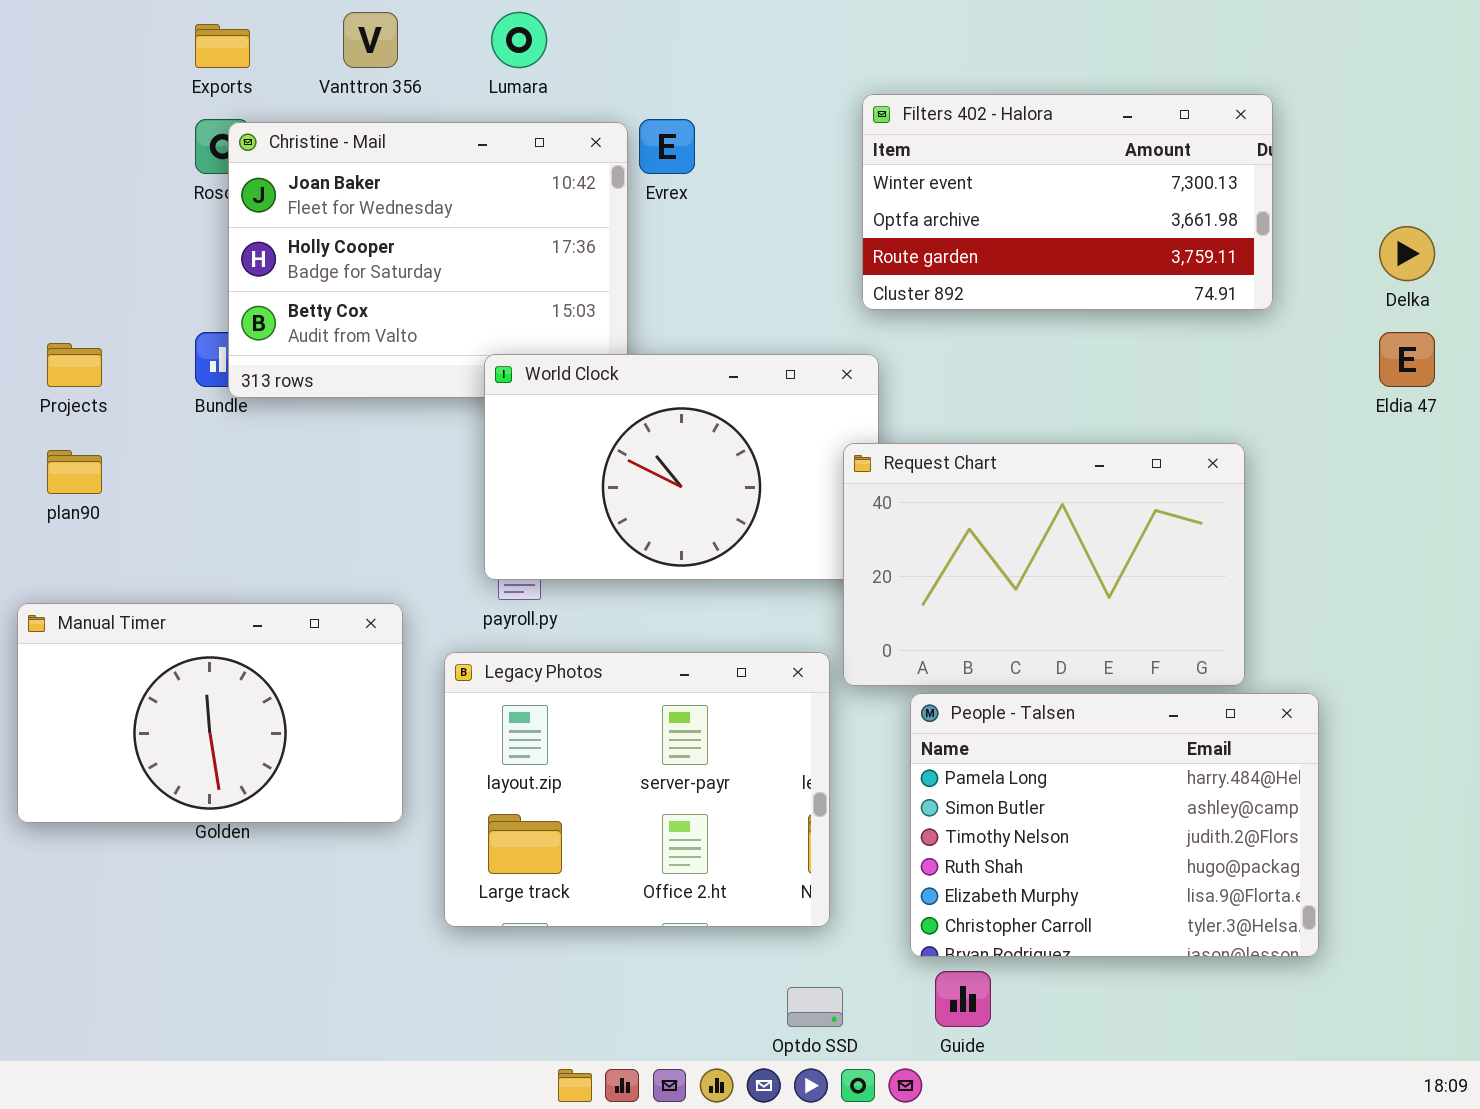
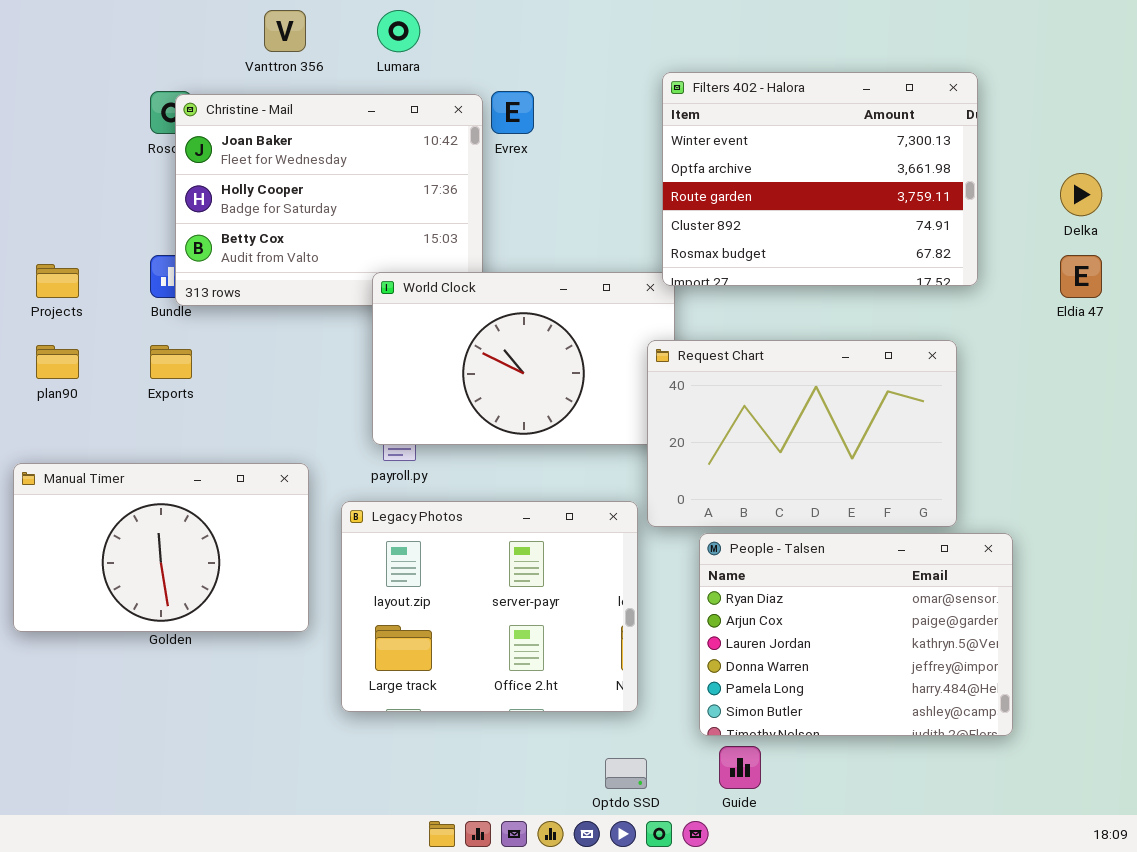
Exports: [195,24,250,68] -> [150,345,192,379], moved
Filters 402 - Halora: [862,94,1273,310] -> [662,72,978,286], resized
People - Talsen: [910,693,1319,957] -> [699,533,1013,736], scrolled up 4 rows

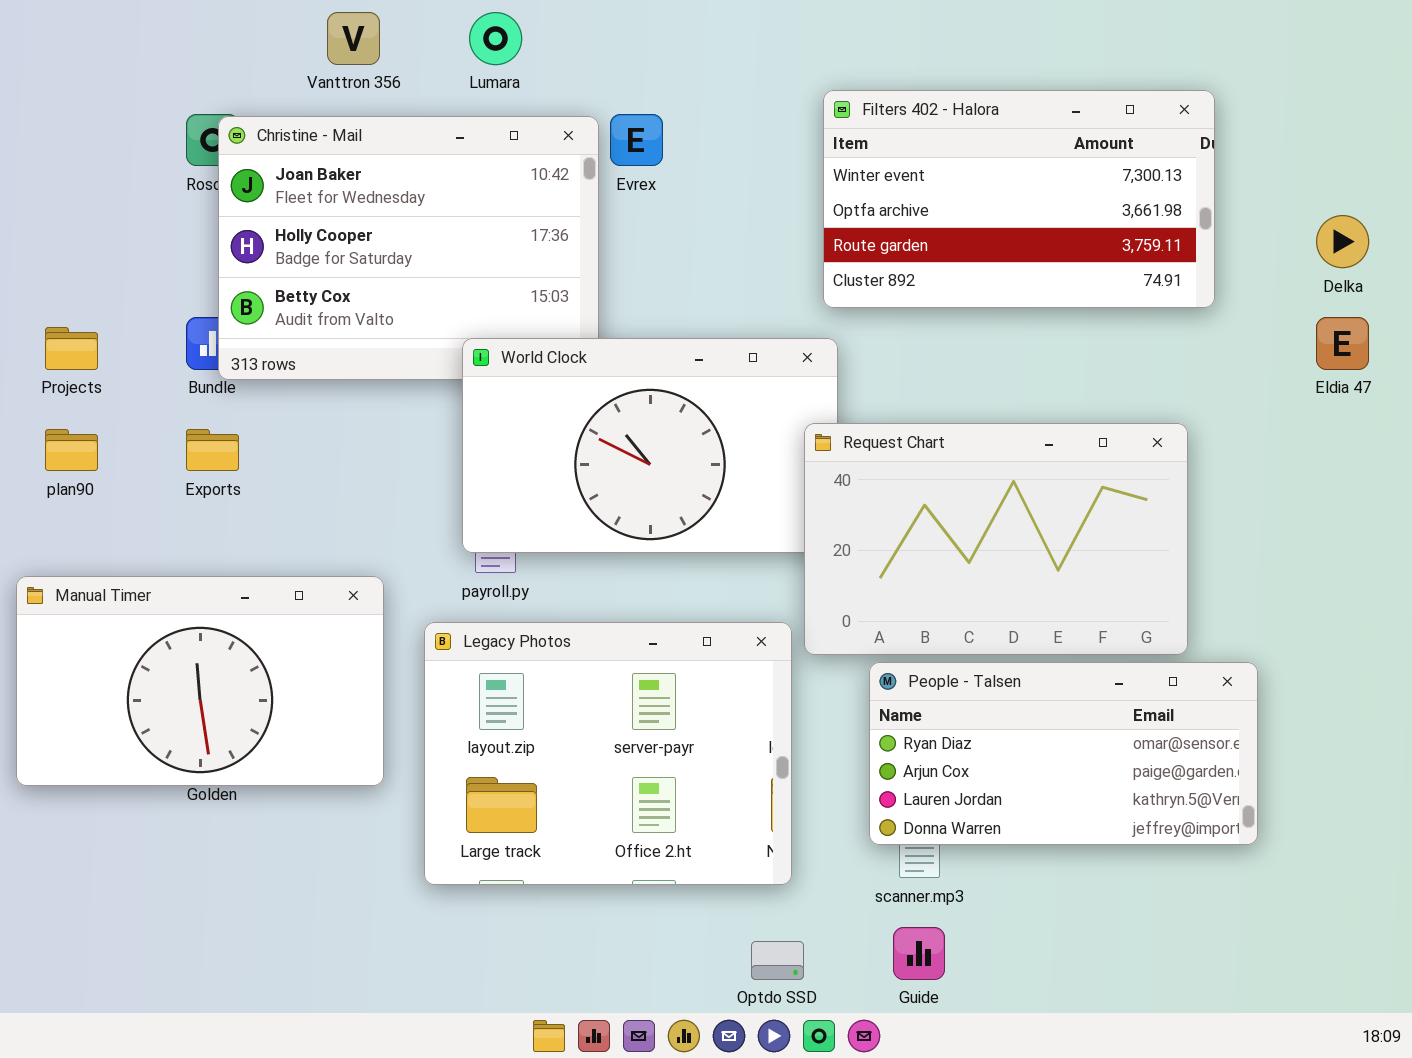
Filters 402 - Halora: [662,72,978,286] -> [823,90,1215,308], resized
People - Talsen: [699,533,1013,736] -> [869,662,1258,845], resized

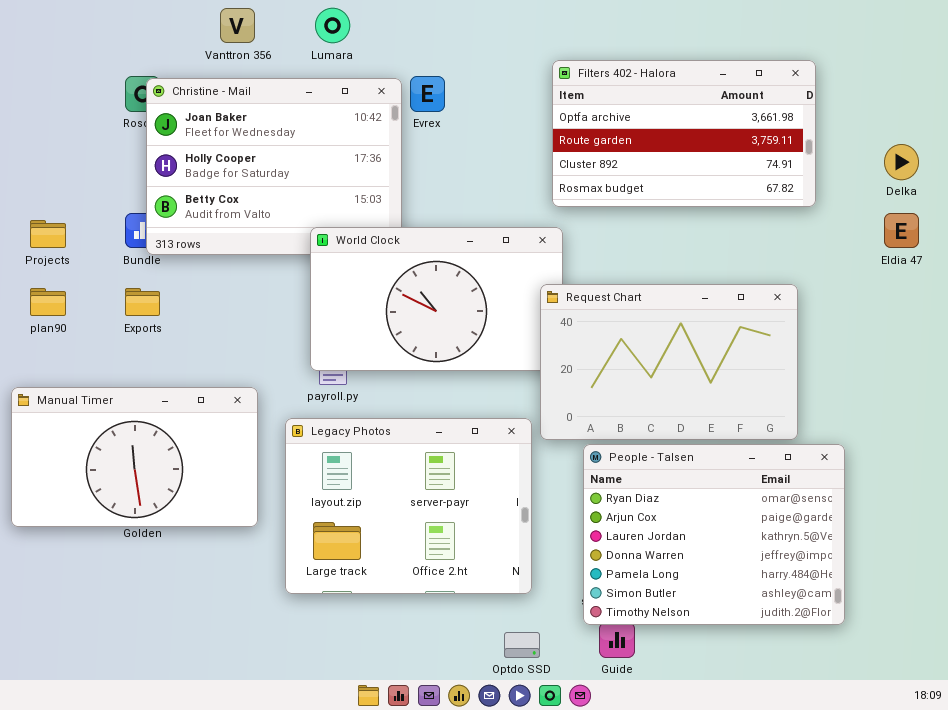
Filters 402 - Halora: [823,90,1215,308] -> [552,60,816,207], scrolled down 1 row
People - Talsen: [869,662,1258,845] -> [583,444,845,625], resized

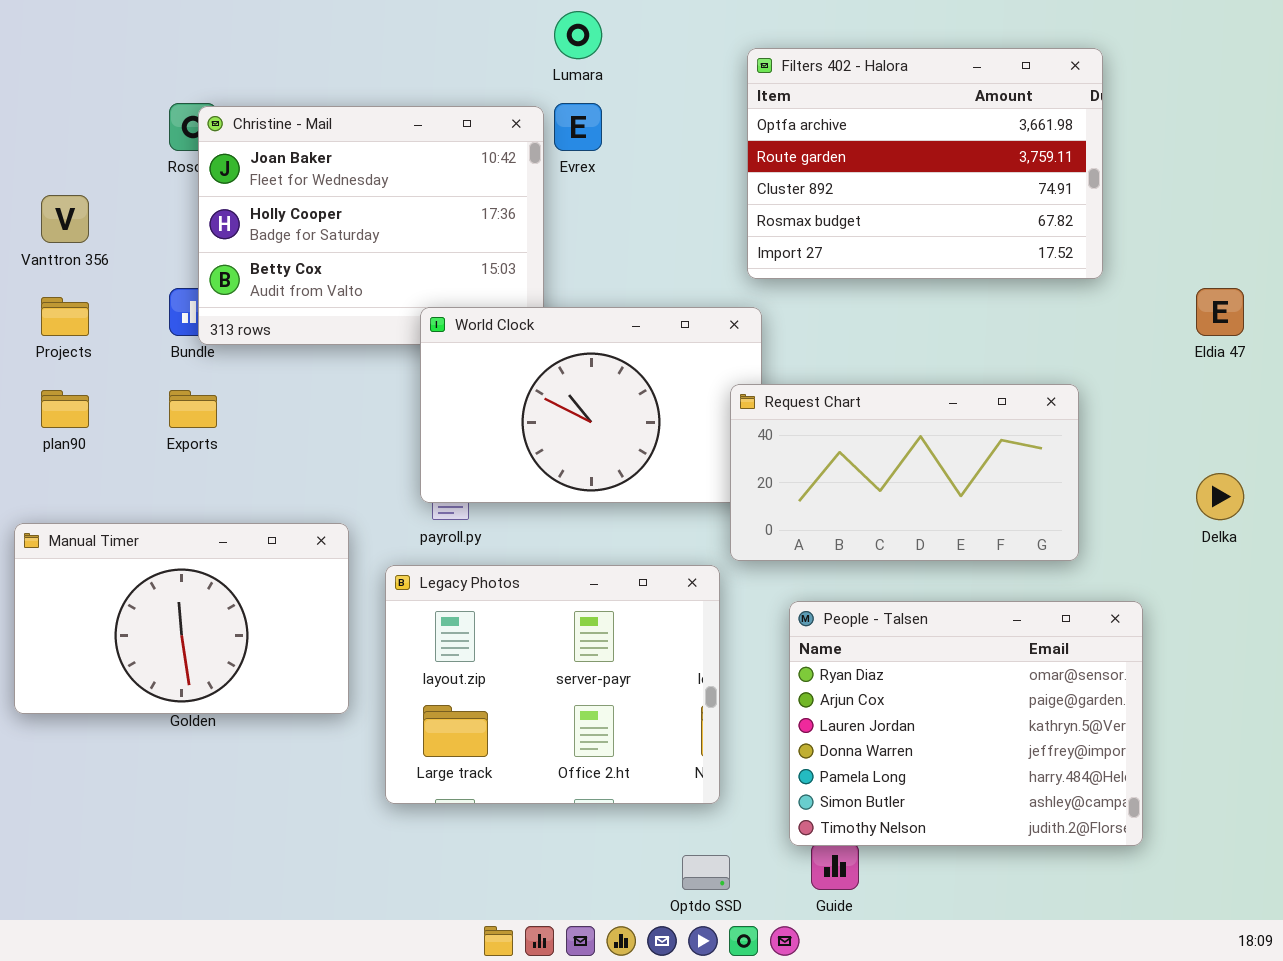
Vanttron 356: [220,8,255,43] -> [41,195,89,243], moved
Lumara: [315,8,350,43] -> [554,11,602,59], moved
Filters 402 - Halora: [552,60,816,207] -> [747,48,1103,279], resized
Delka: [884,144,919,180] -> [1196,473,1244,520], moved
Request Chart: [540,284,798,440] -> [730,384,1079,561], resized

